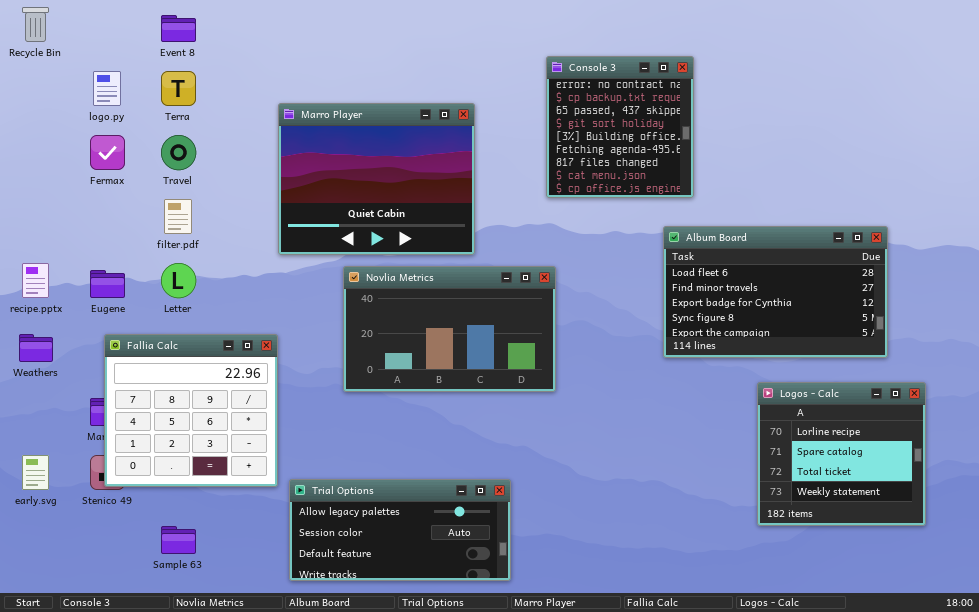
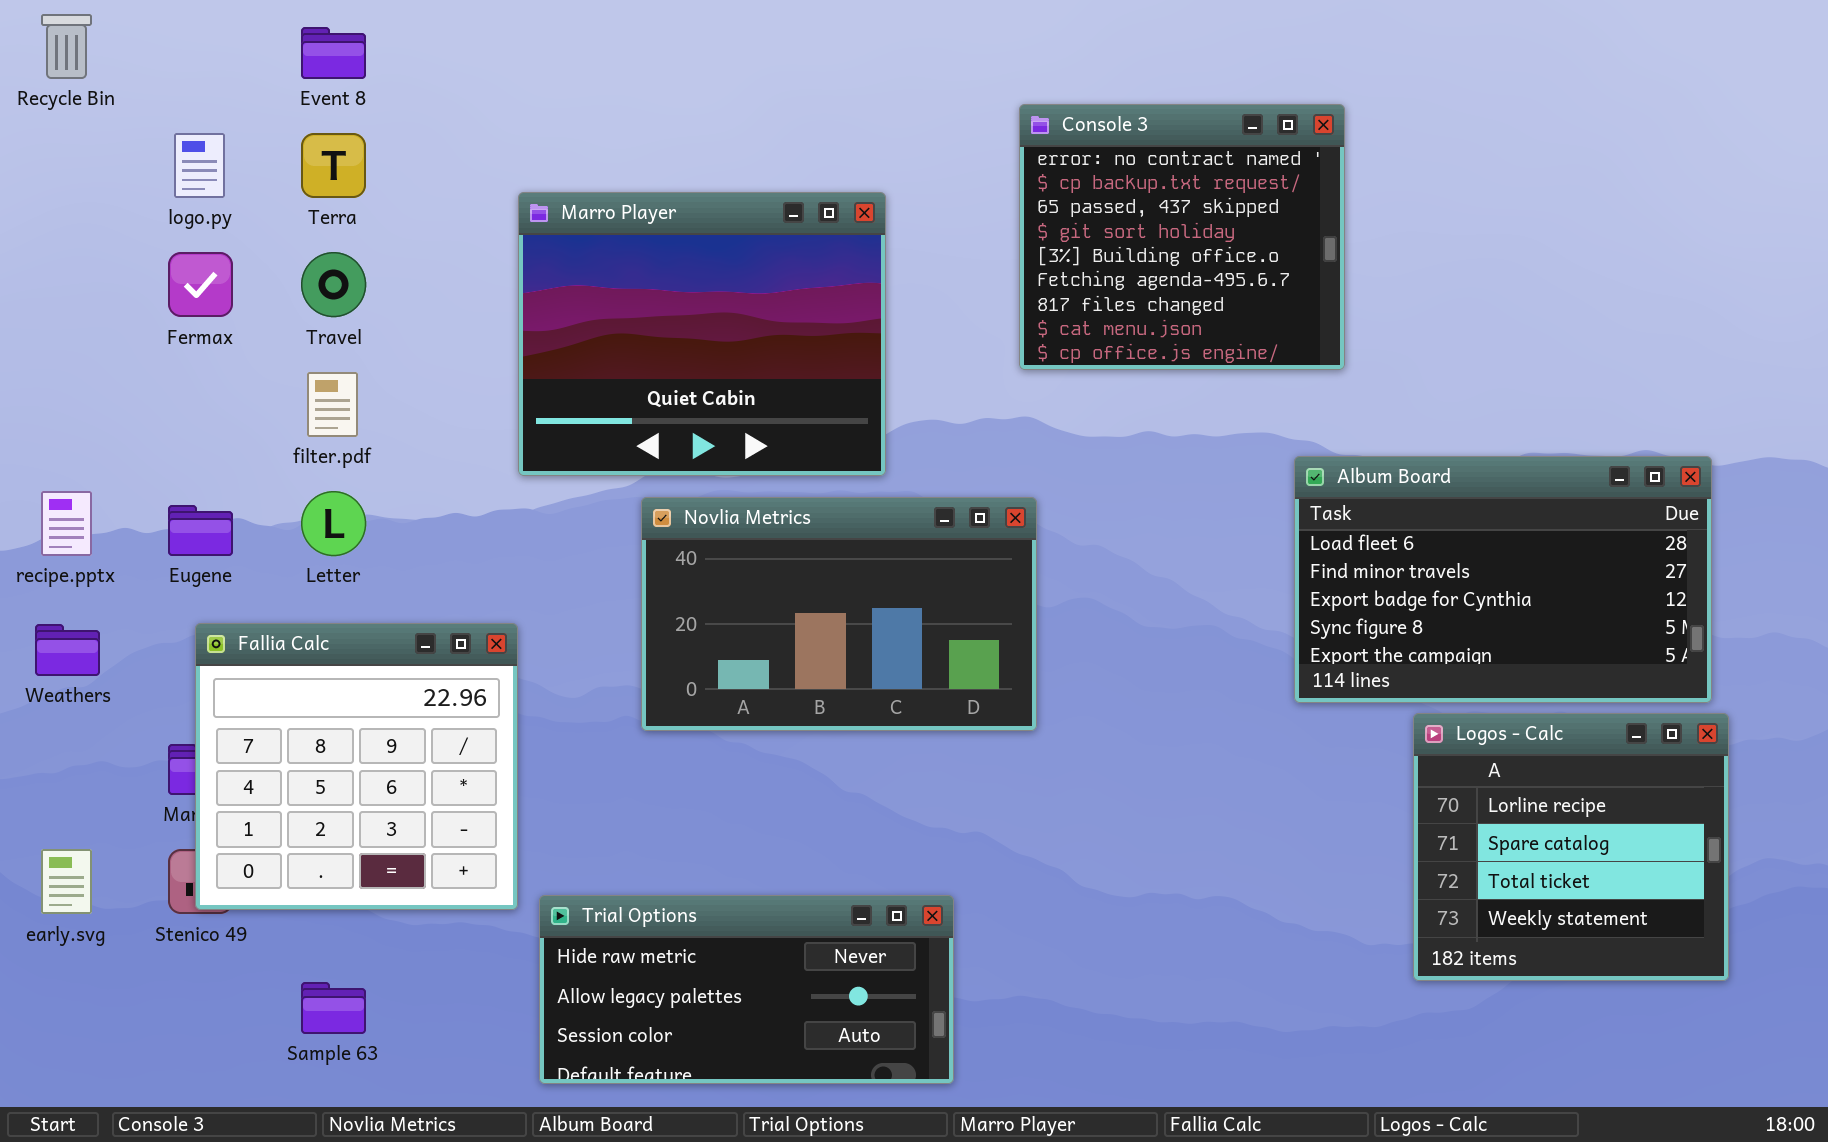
Console 3: [546,56,694,198] -> [1019,104,1345,370], resized
Album Board: [663,226,888,358] -> [1294,456,1712,703], moved
Trial Options: [289,479,511,581] -> [539,895,954,1084], scrolled up 1 row

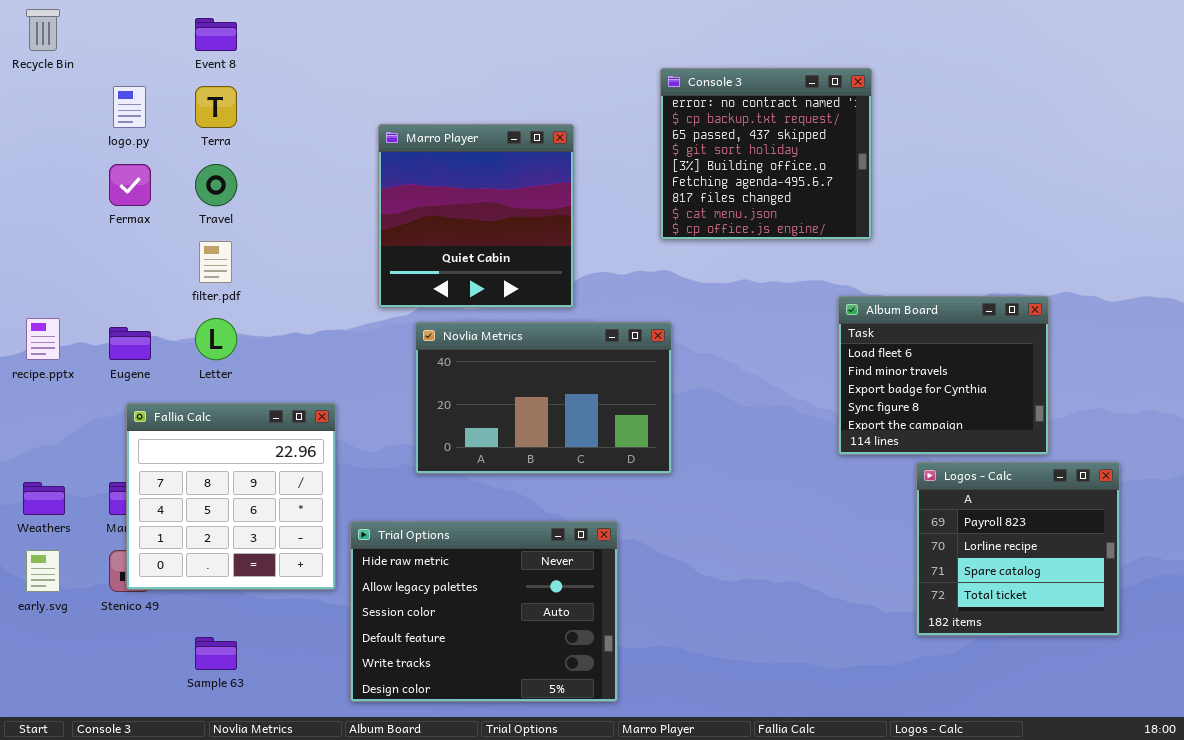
Marro Player: [518,192,886,476] -> [378,124,574,308], resized
Album Board: [1294,456,1712,703] -> [838,296,1049,455], resized
Weathers: [35,624,100,676] -> [23,482,65,515], moved
Logos - Calc: [1413,713,1729,981] -> [916,462,1120,636], scrolled up 1 row
Trial Options: [539,895,954,1084] -> [350,521,618,702], resized

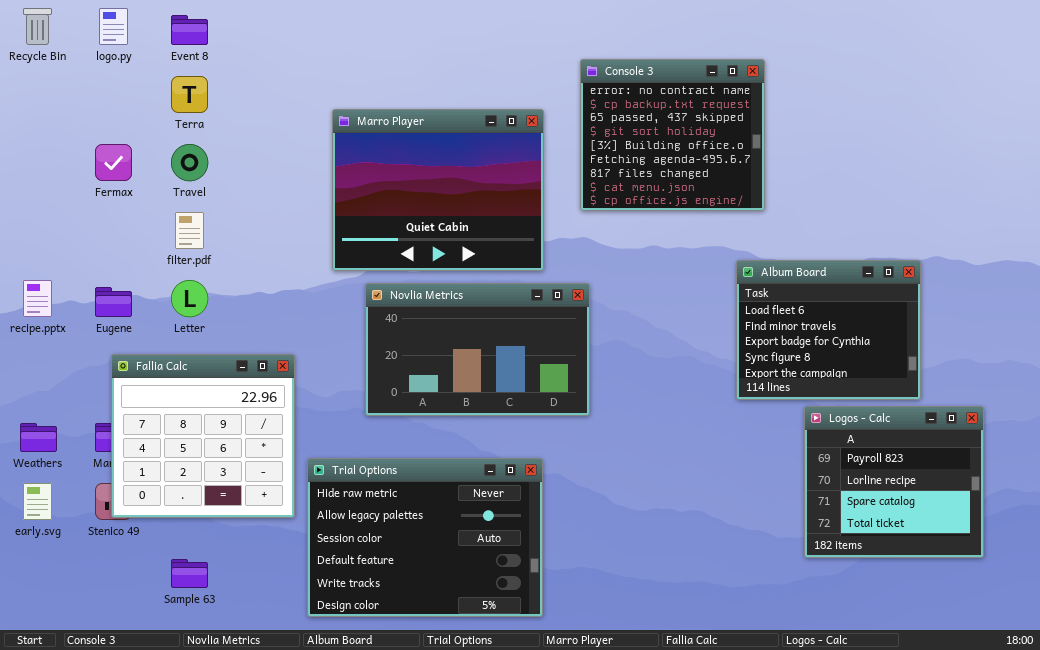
logo.py: [113,86,146,128] -> [99,8,128,45], moved
Marro Player: [378,124,574,308] -> [332,109,544,271], resized

